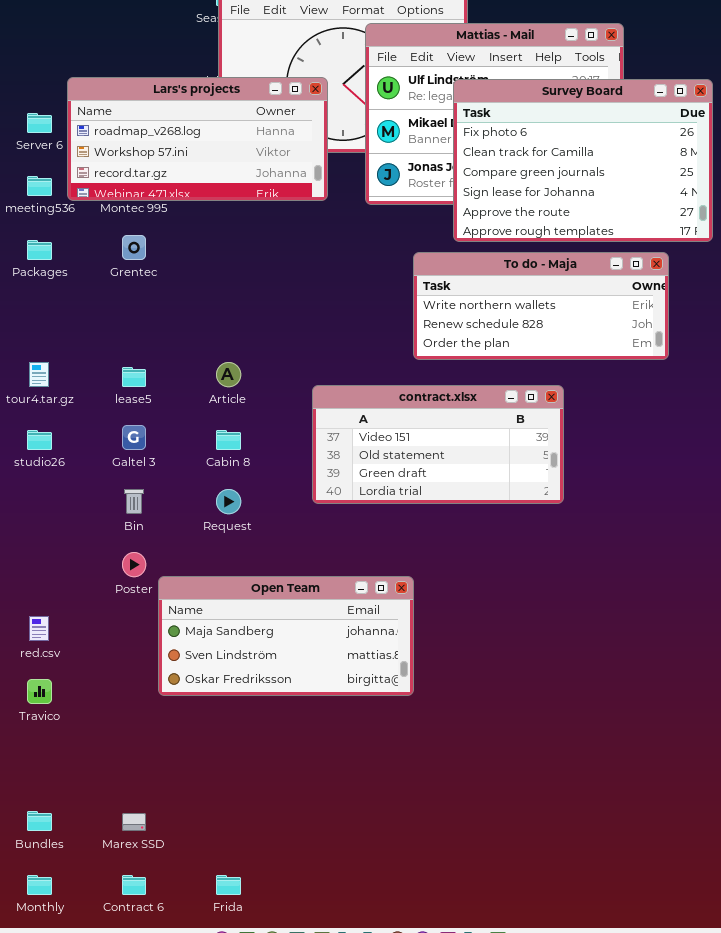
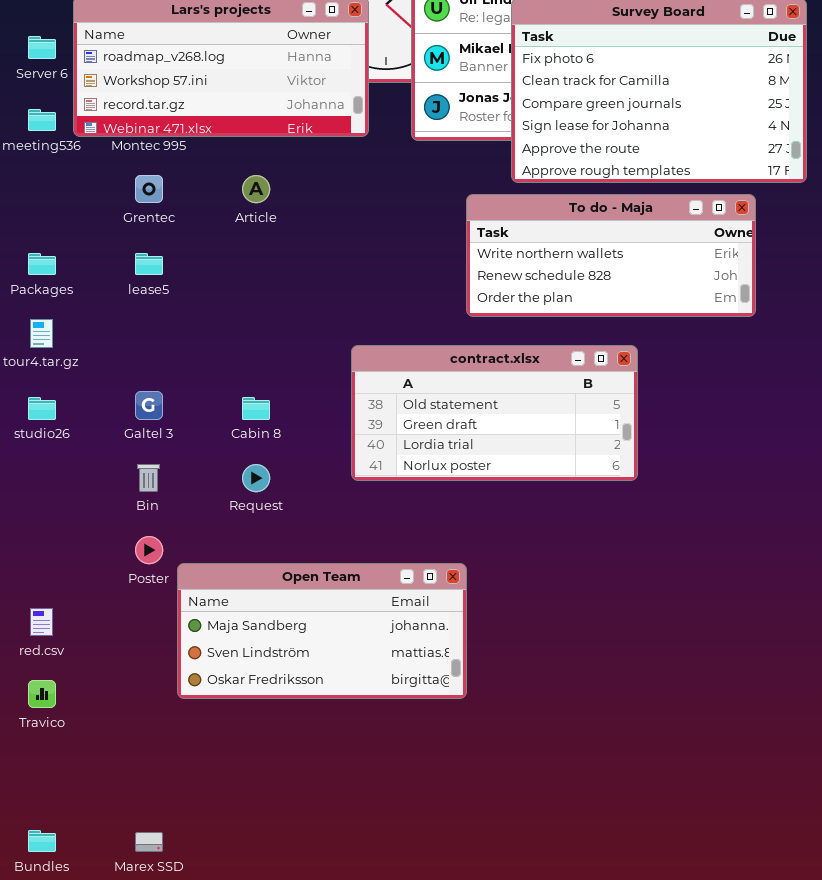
Packages: [27,240,52,260] -> [28,253,56,275], moved
Article: [216,362,241,387] -> [242,175,270,203], moved
lease5: [122,367,146,387] -> [135,253,163,275], moved
contract.xlsx: [312,385,564,504] -> [351,345,638,481], scrolled down 1 row

